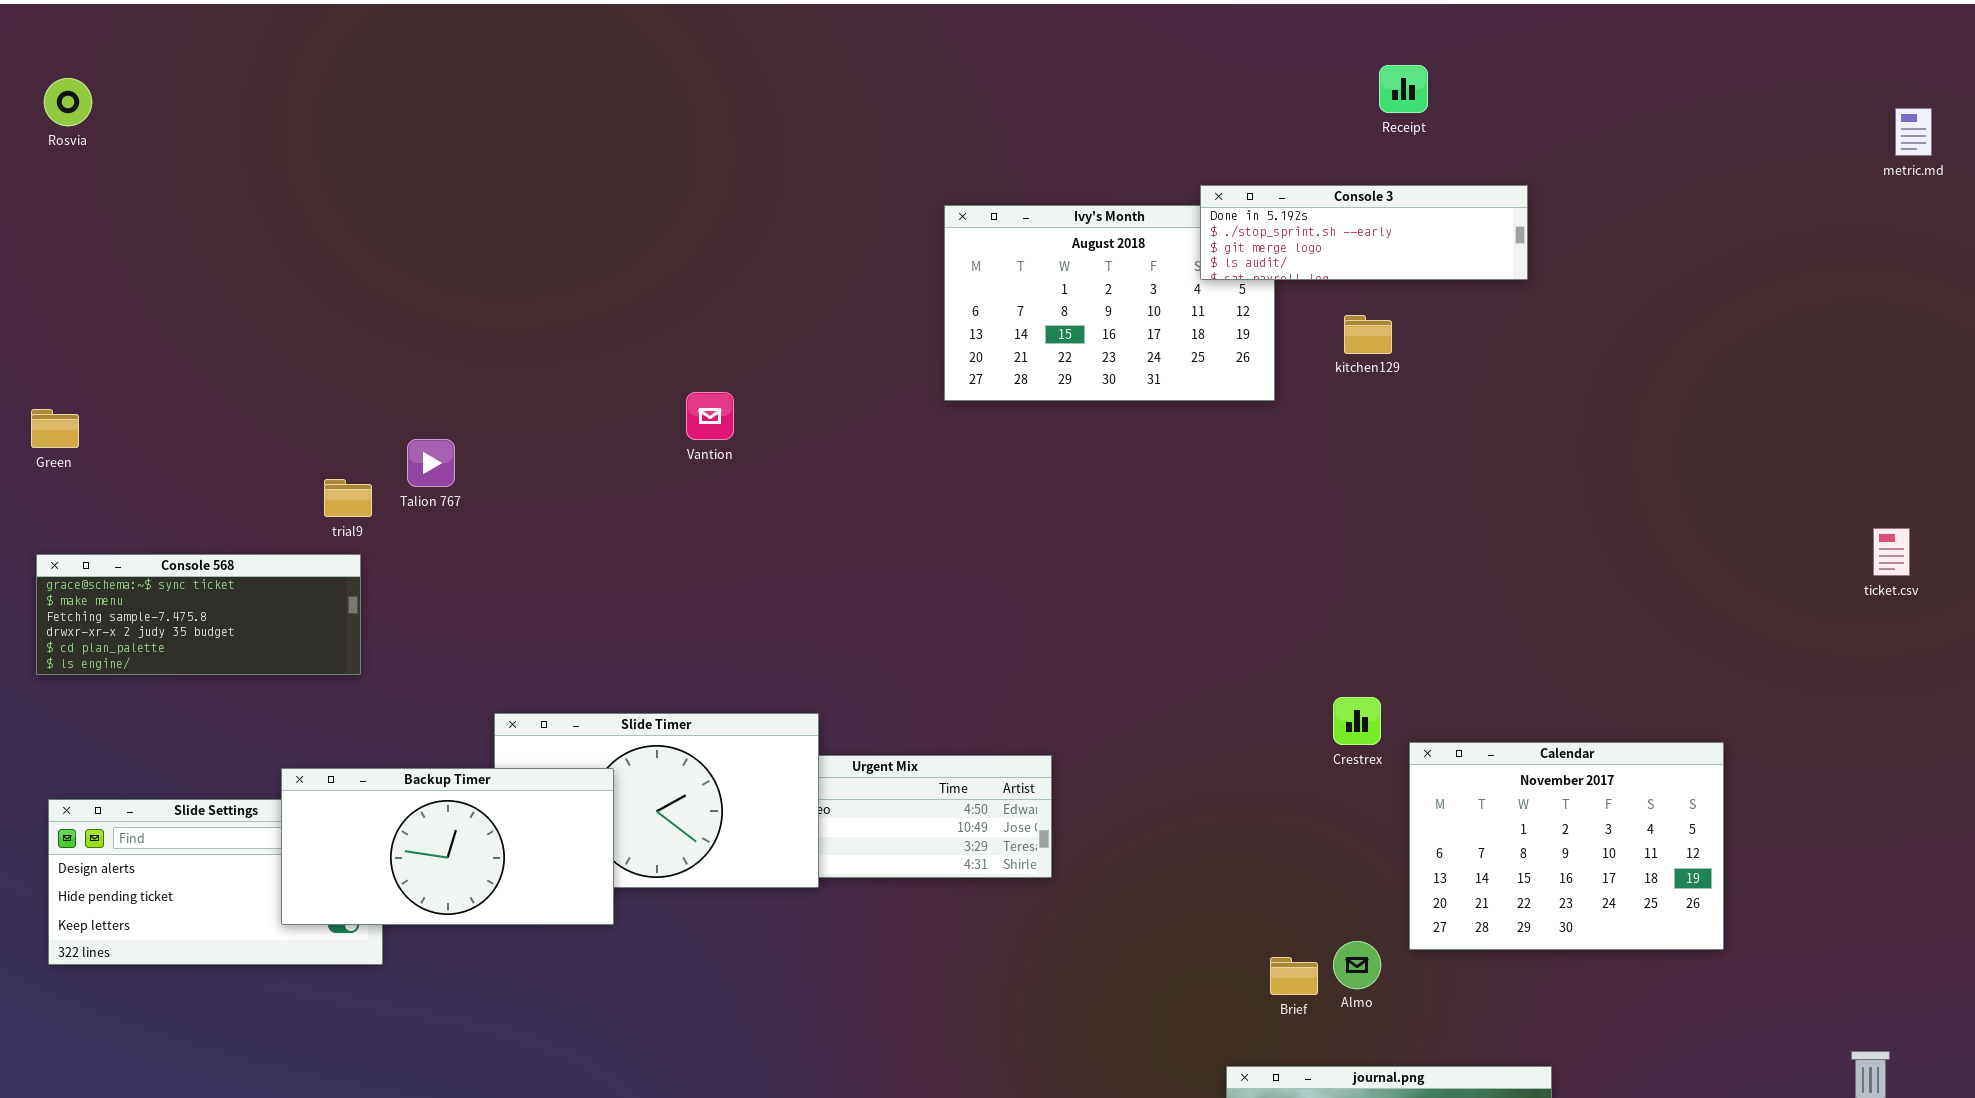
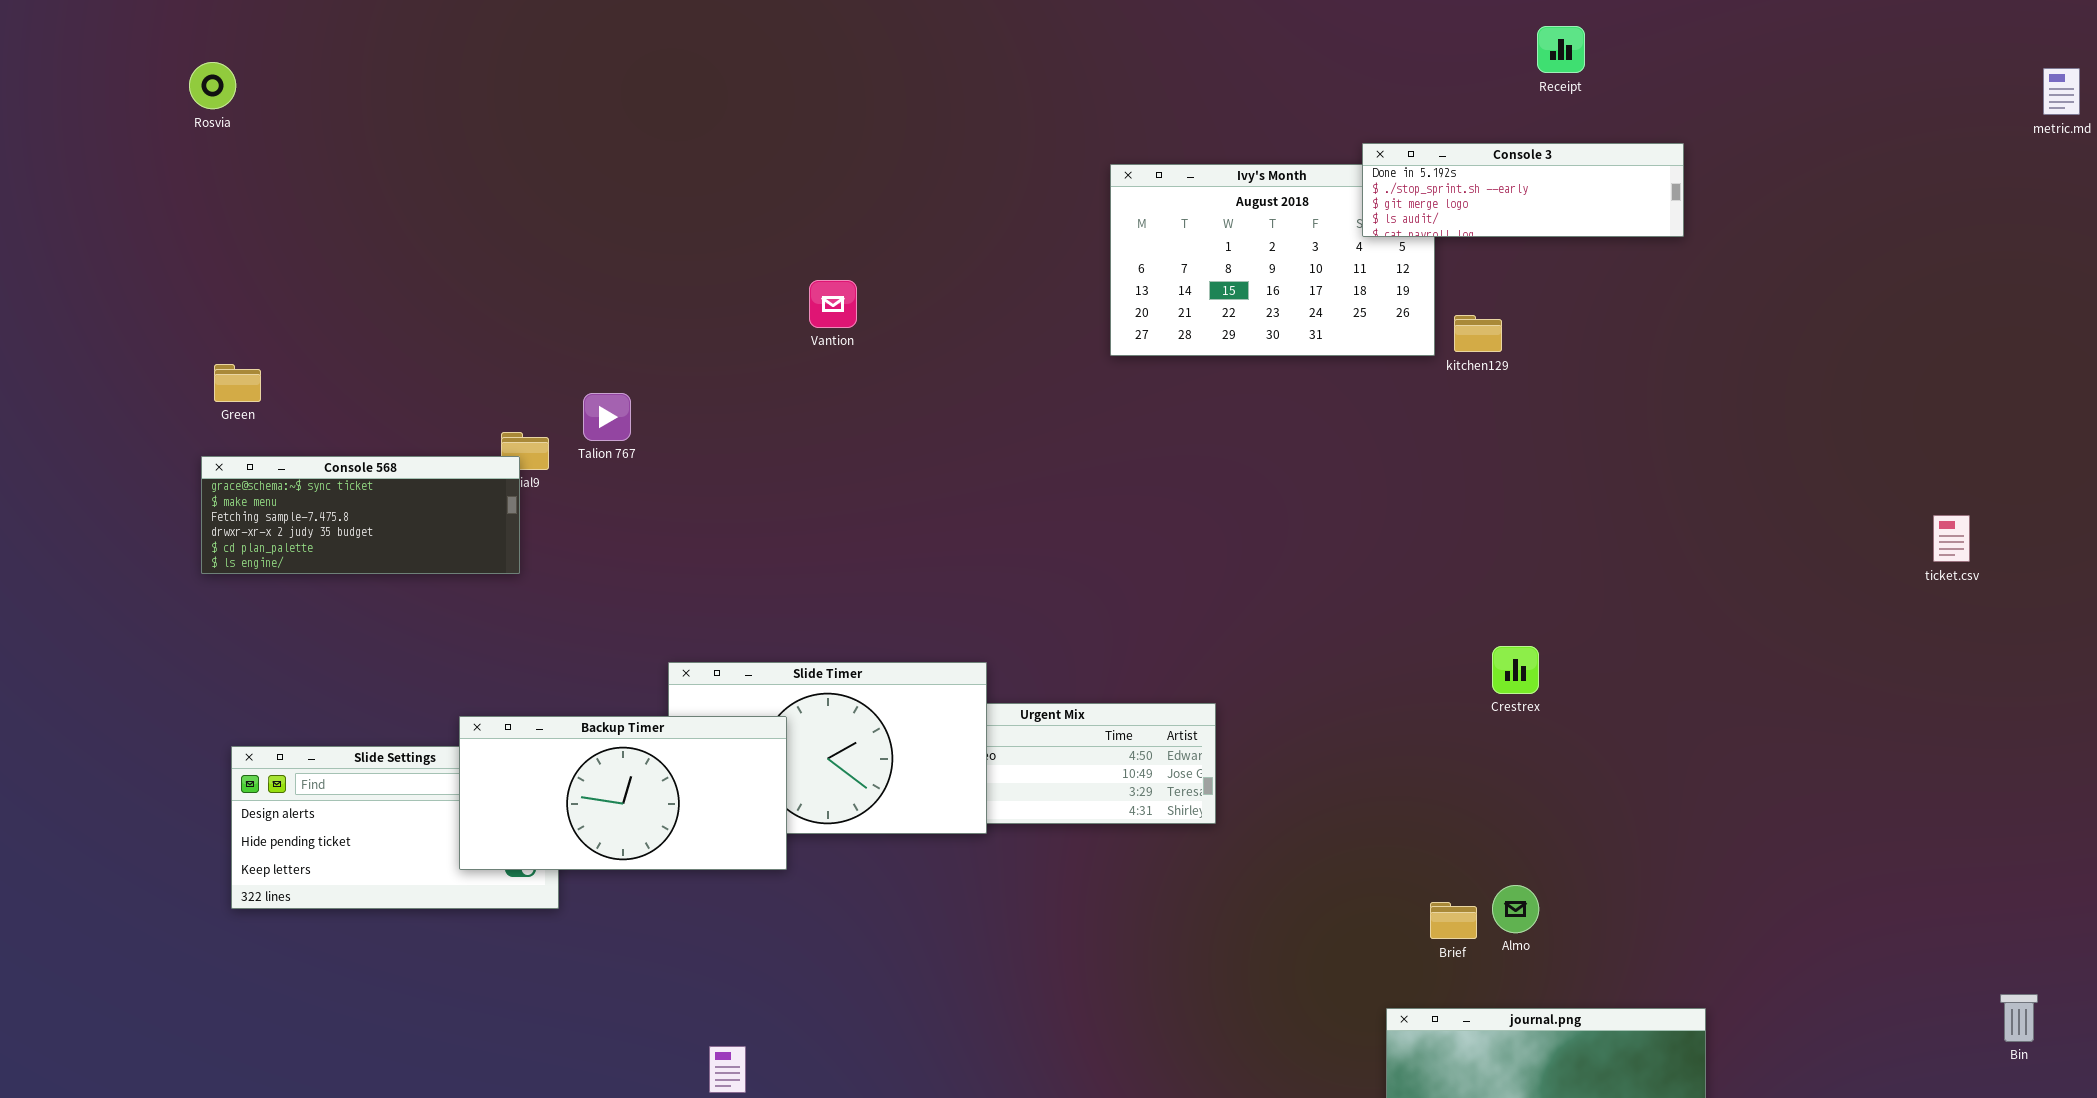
Rosvia: [44,78,92,126] -> [189,62,236,109], moved
kitchen129: [1344,315,1392,354] -> [1454,315,1502,352], moved
Vantion: [686,392,734,440] -> [809,280,857,328], moved
ticket.csv: [1873,528,1910,576] -> [1933,515,1970,562], moved
Console 568: [36,554,361,675] -> [201,456,520,574], moved
Calendar: [1409,742,1724,950] -> none, closed

